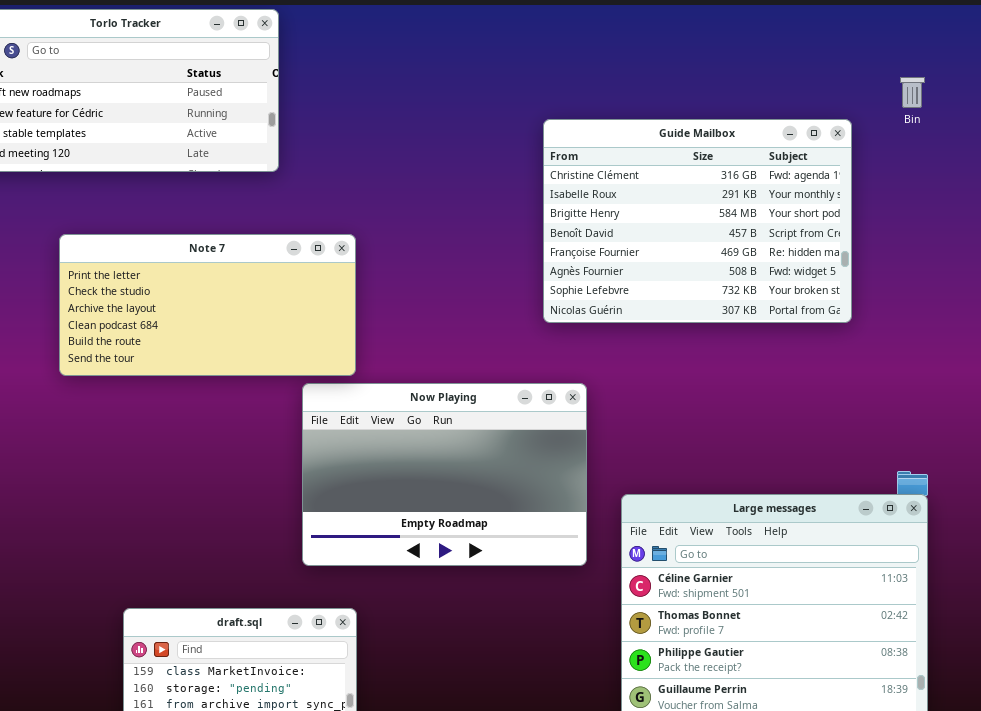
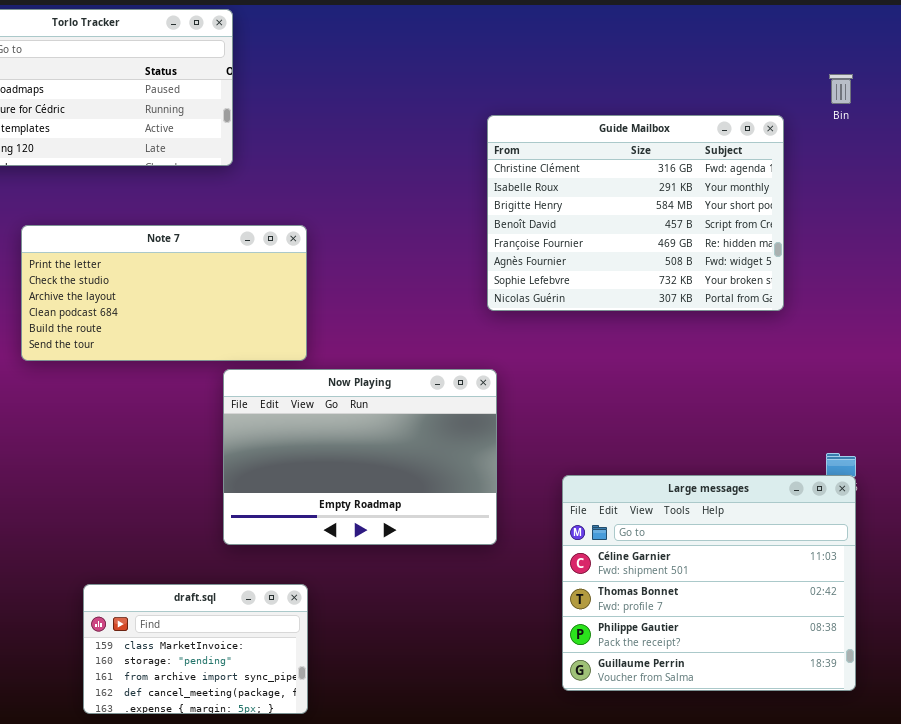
Now Playing: [302,383,587,566] -> [223,369,497,545], moved

